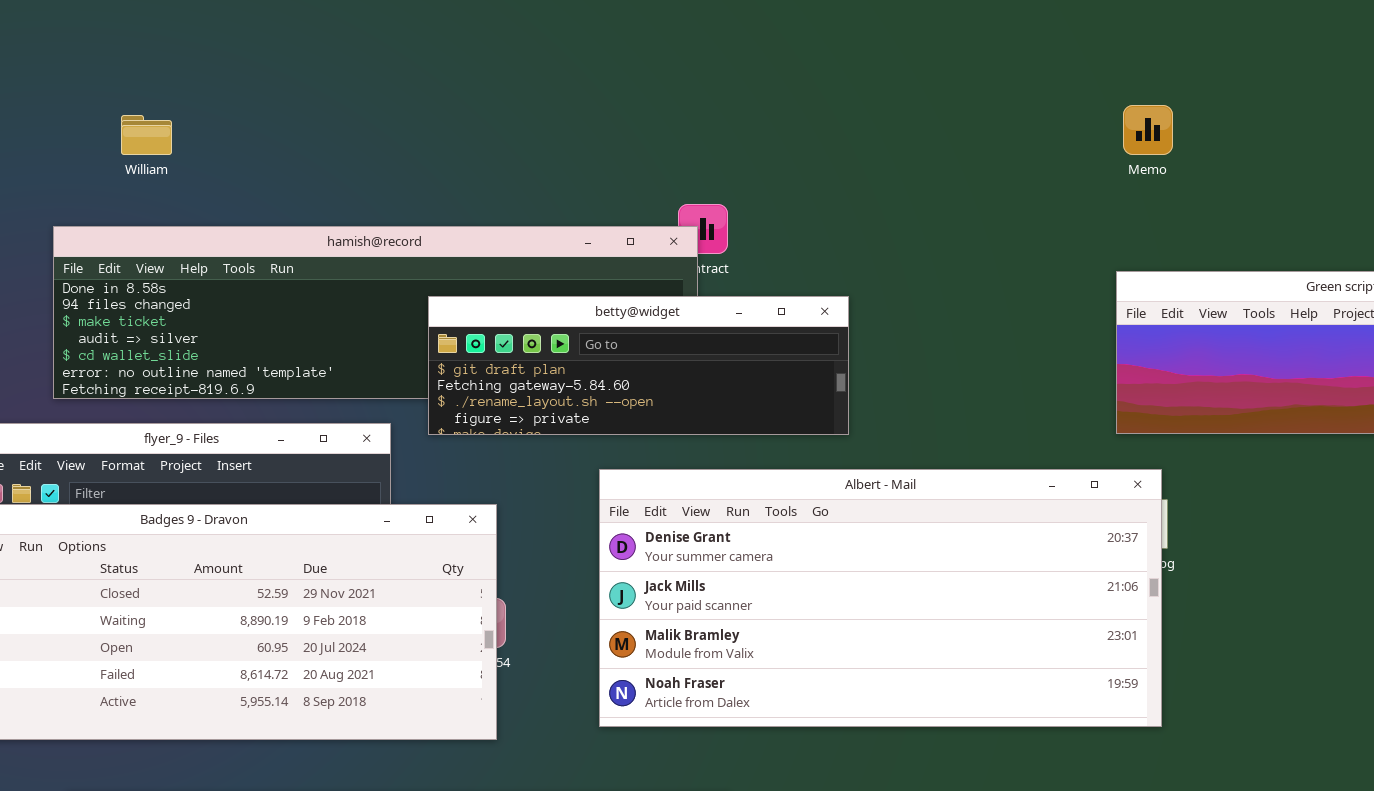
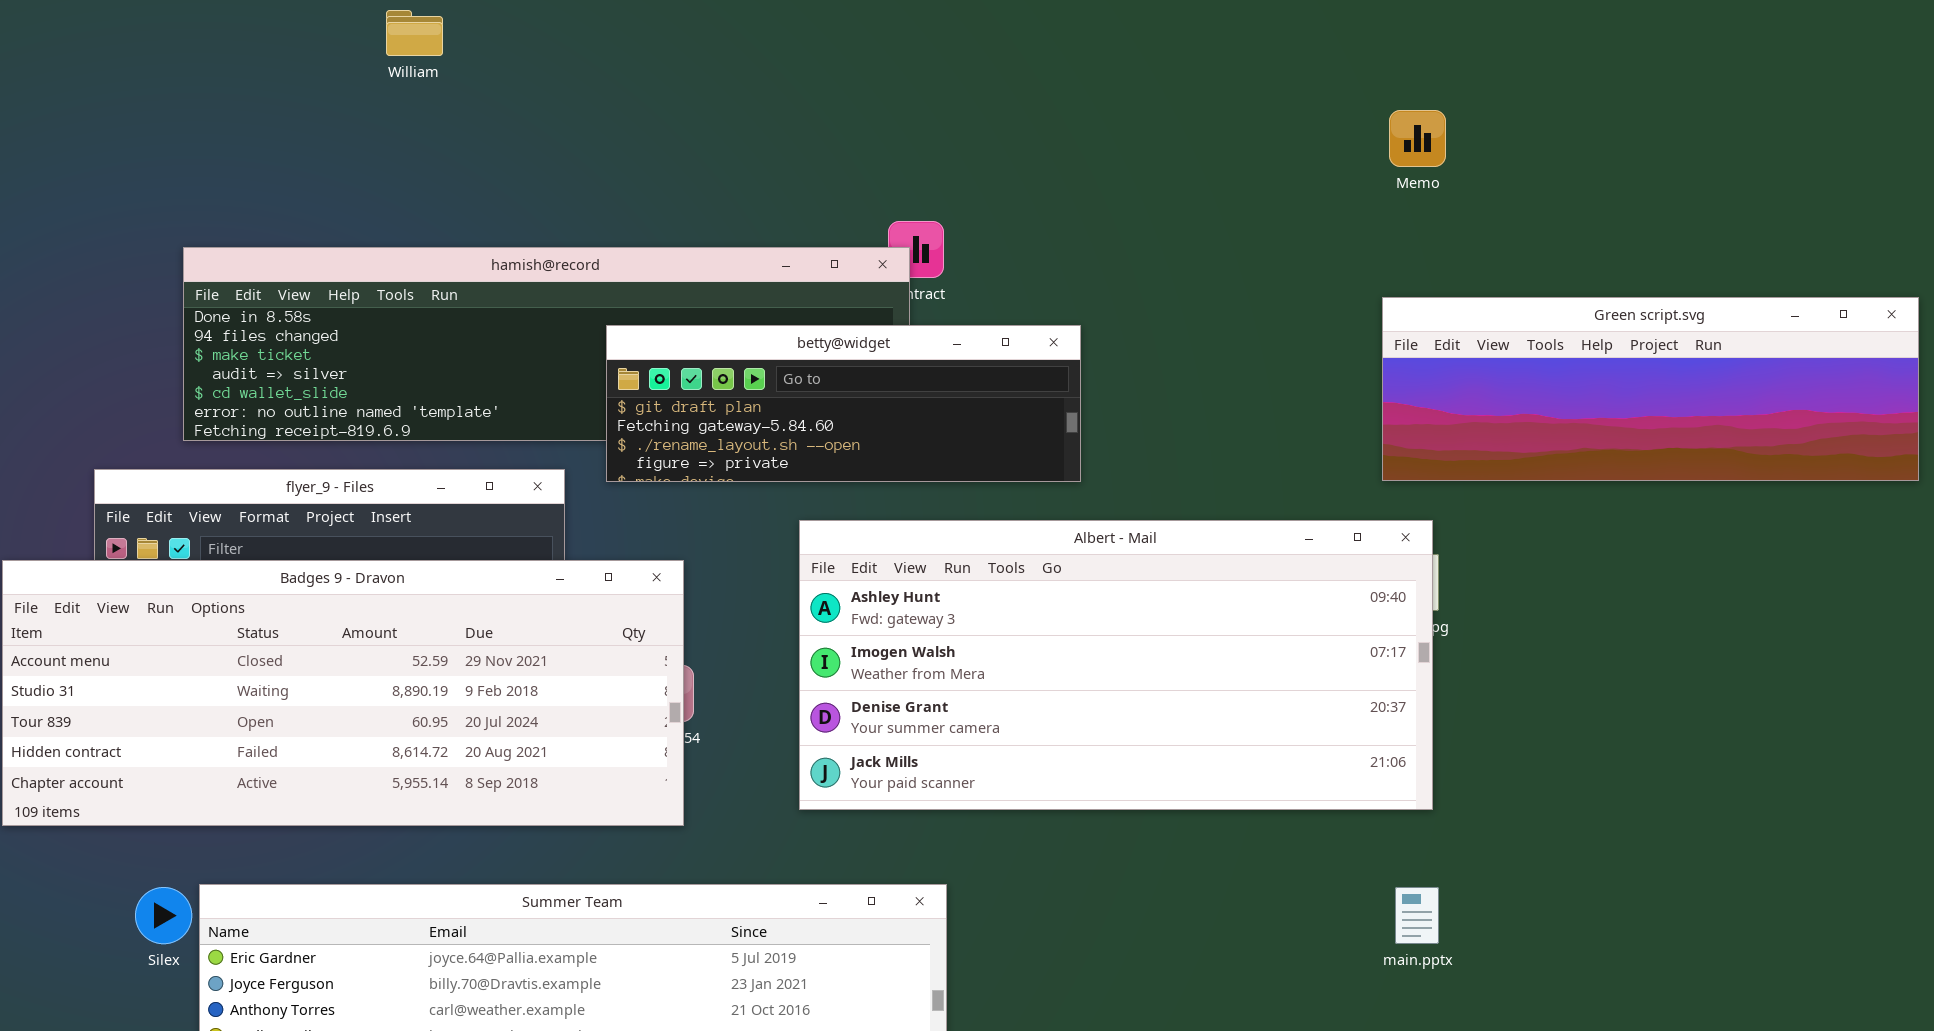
William: [121,115,172,155] -> [386,10,443,56], moved
Albert - Mail: [599,469,1162,727] -> [799,520,1433,810], scrolled up 2 rows

